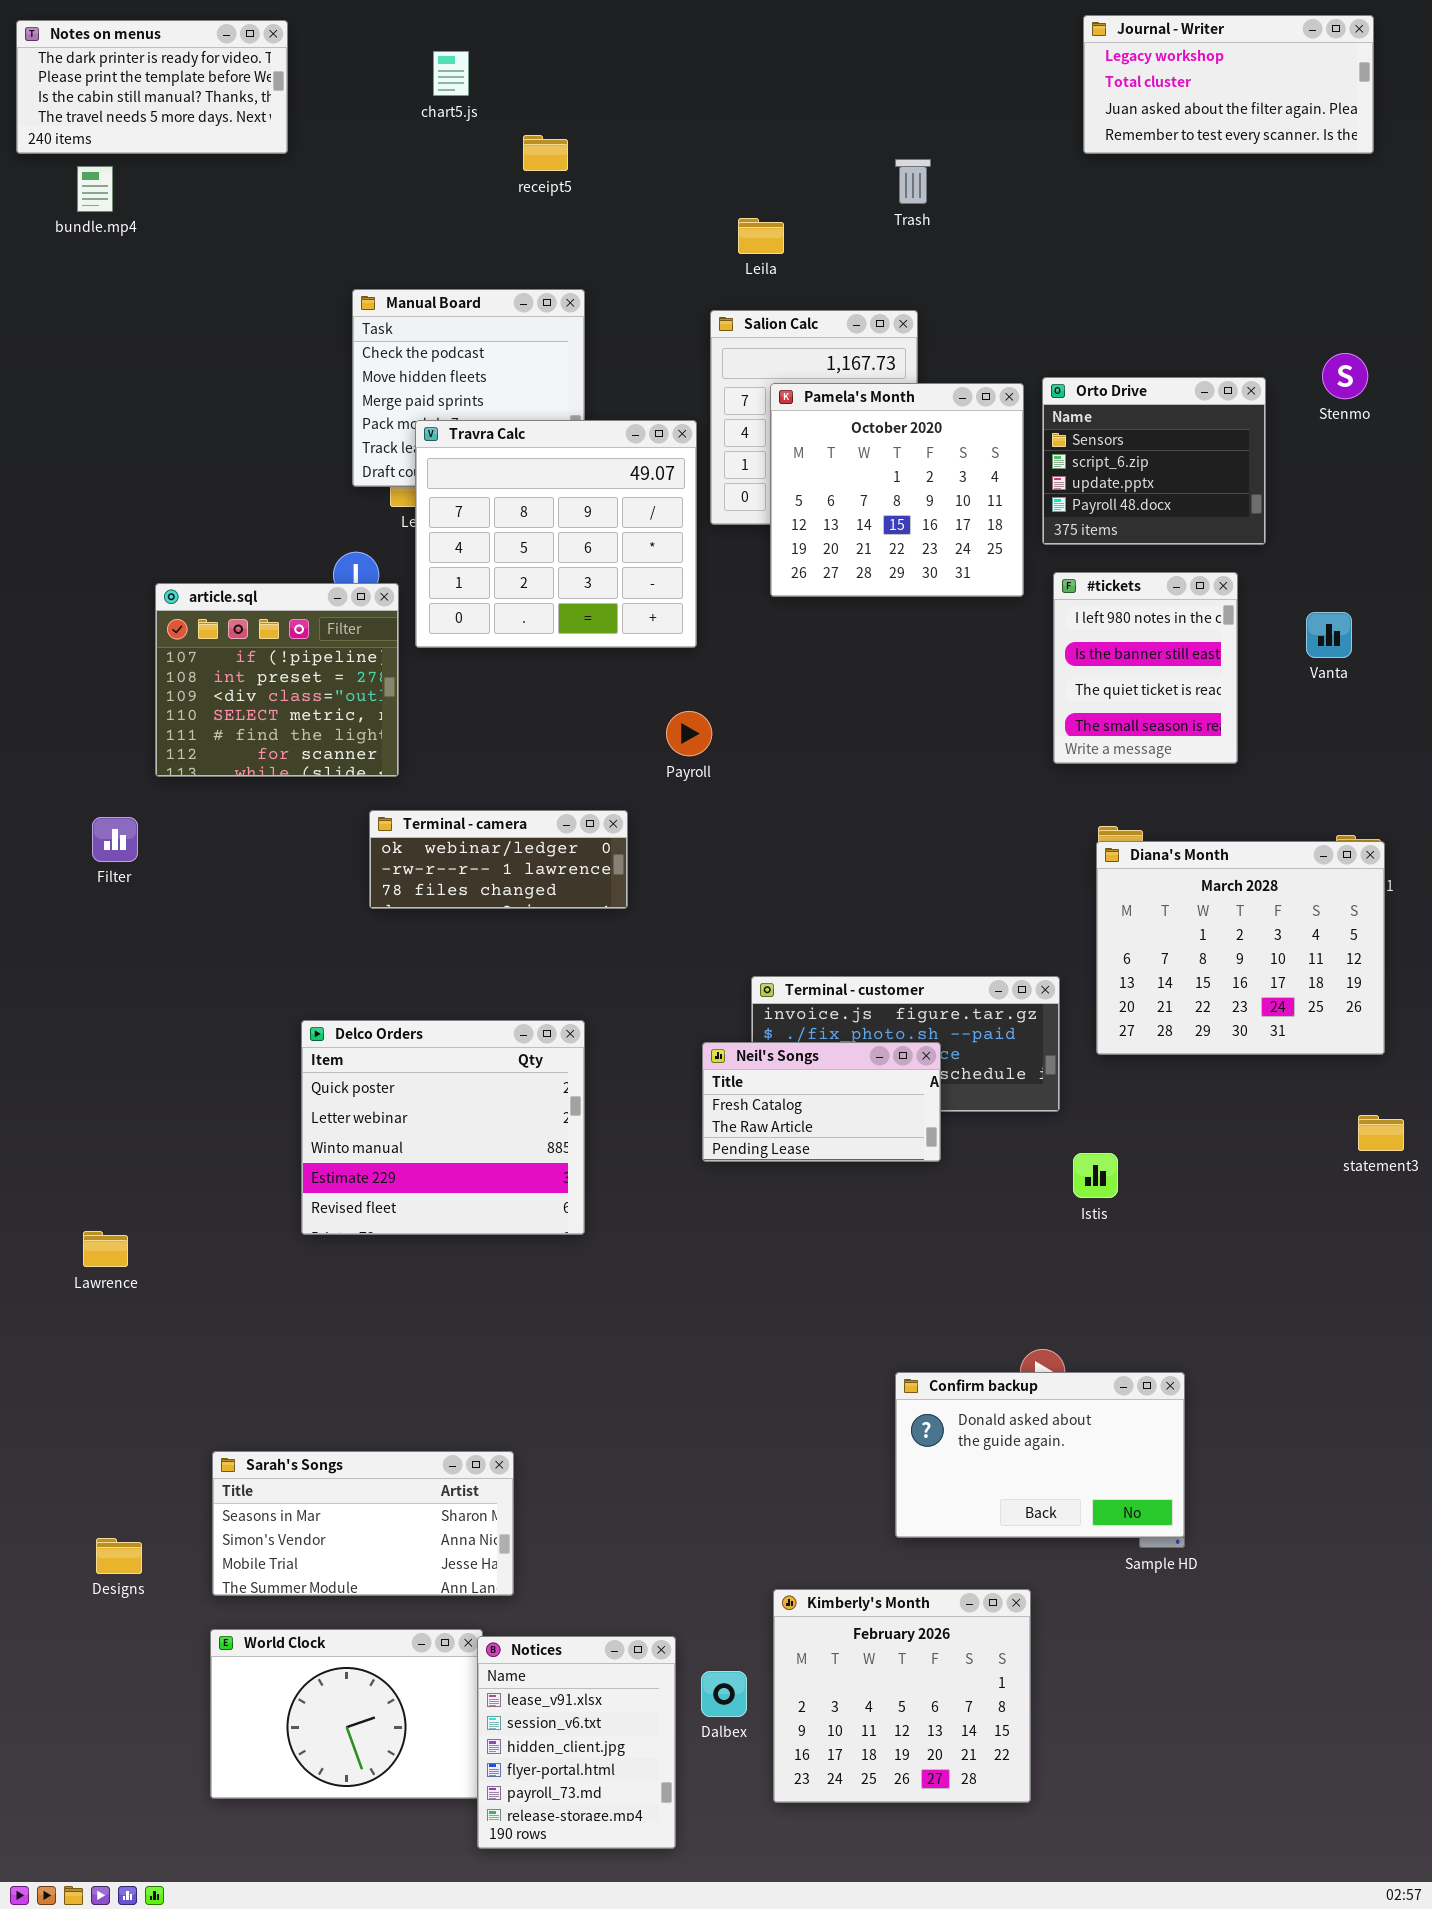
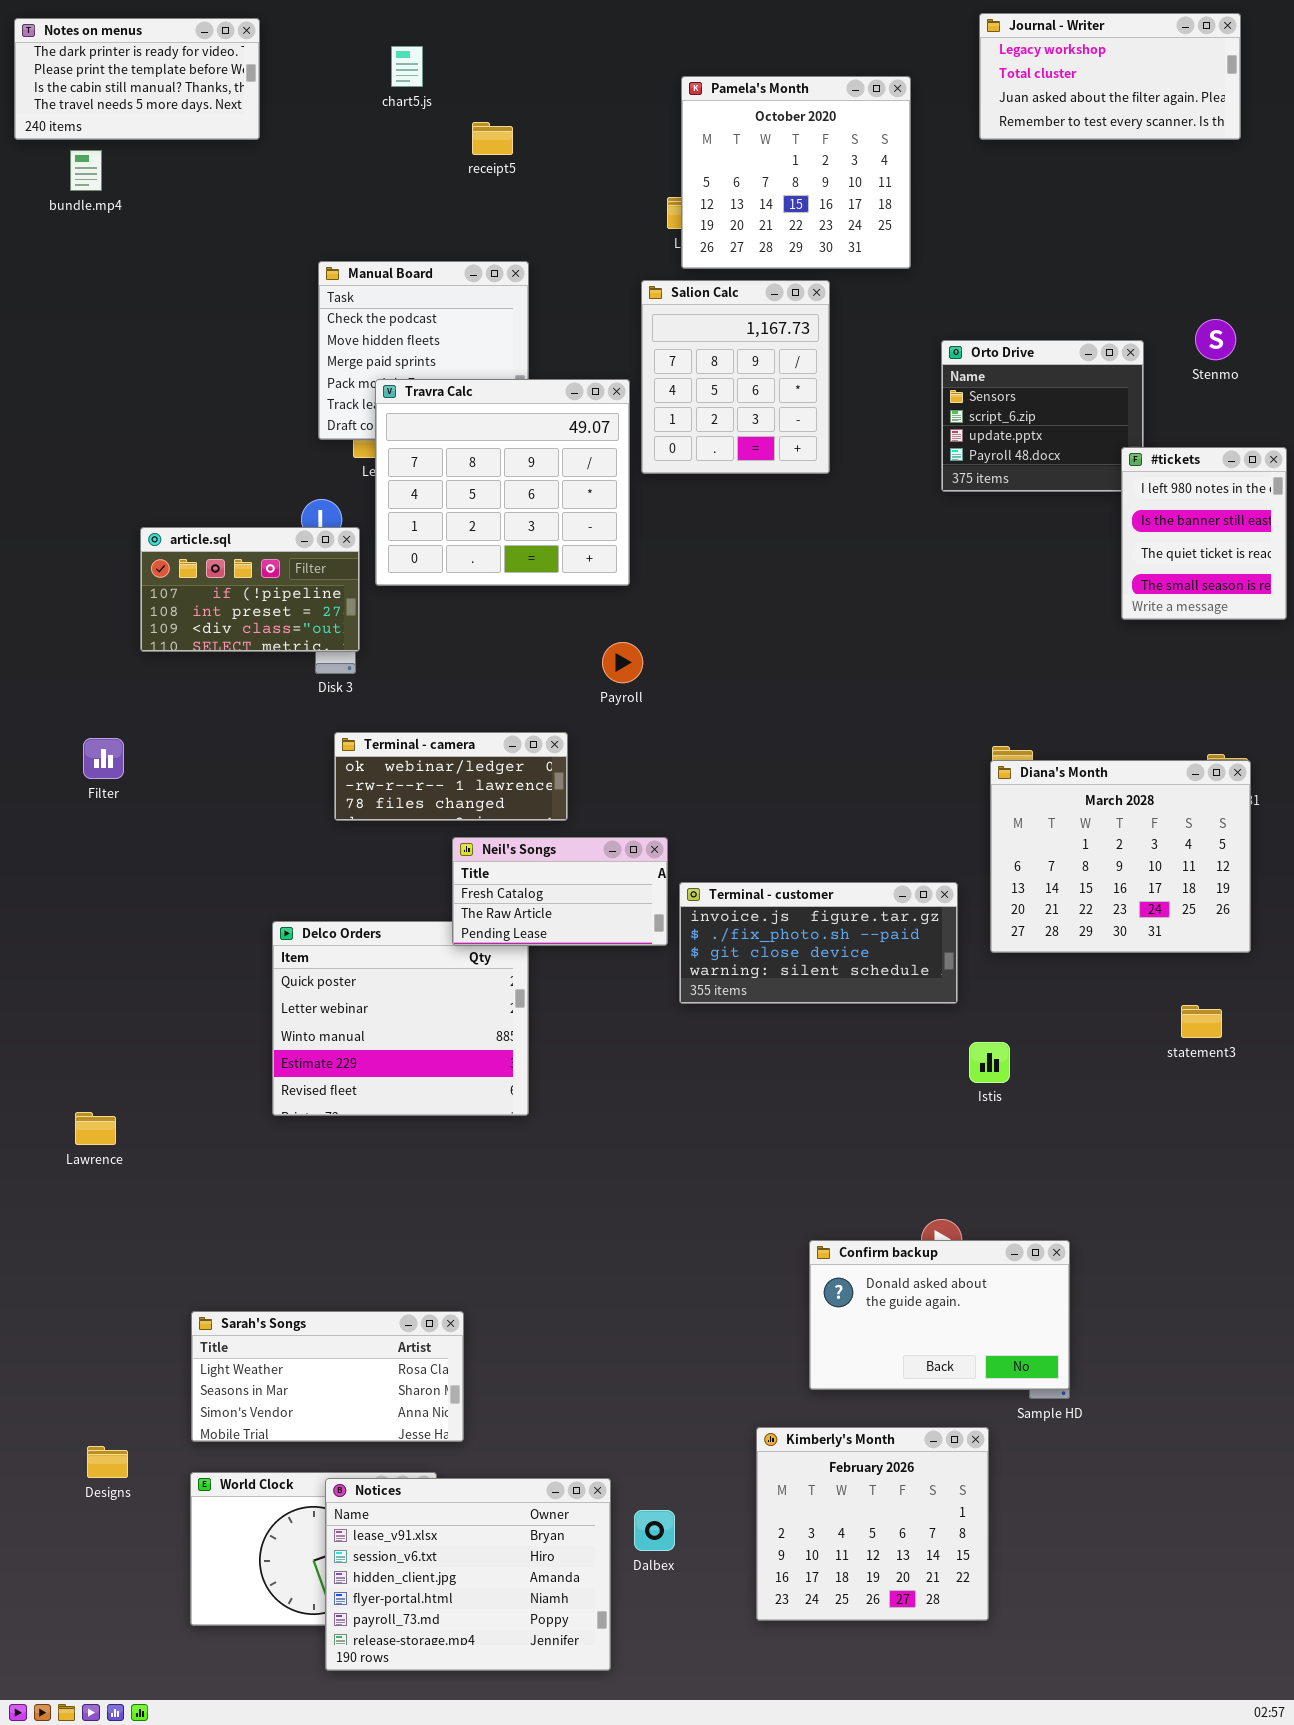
Pamela's Month: [770,383,1024,597] -> [681,76,911,269], moved
#tickets: [1053,572,1238,764] -> [1121,447,1287,620], moved
article.sql: [155,583,399,777] -> [140,527,360,652], resized
Neil's Songs: [702,1042,941,1162] -> [452,837,668,946], moved
statement3: [1358,1115,1404,1151] -> [1181,1005,1222,1038], moved
Sarah's Songs: [212,1451,514,1596] -> [191,1311,464,1442], scrolled up 1 row
Designs: [96,1538,142,1574] -> [87,1446,128,1478], moved
Kimberly's Month: [773,1589,1031,1803] -> [756,1427,989,1621], moved
Notices: [477,1636,676,1849] -> [325,1478,611,1671], resized

